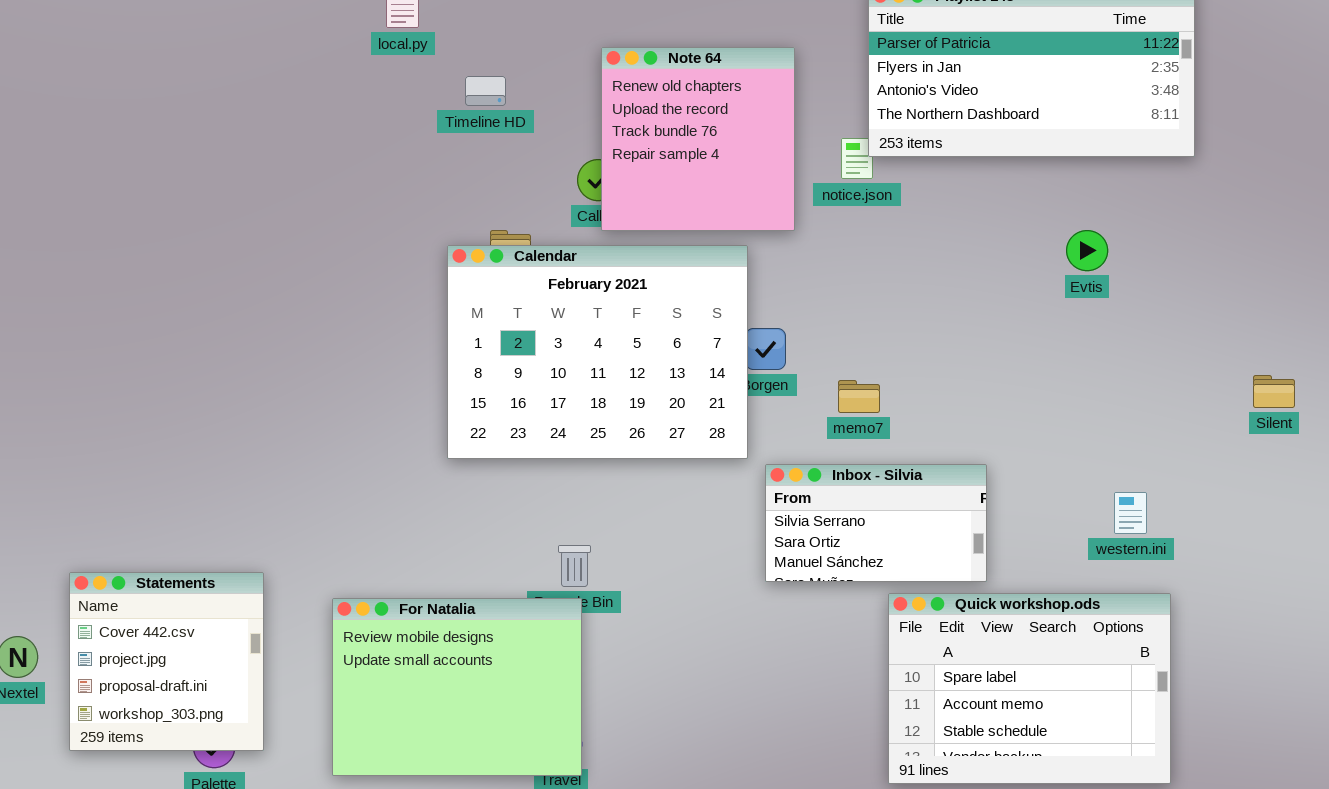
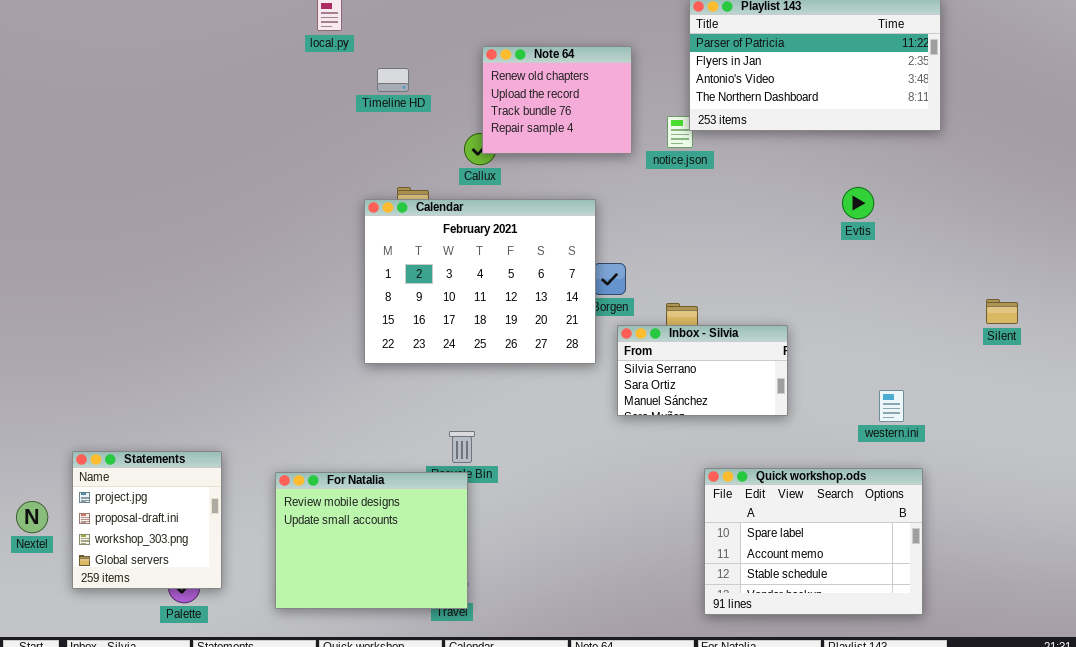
Note 64: [601,47,795,231] -> [482,46,632,154], resized
Inbox - Silvia: [765,464,987,582] -> [617,325,788,416], moved
Statements: [69,572,264,751] -> [72,451,222,589], scrolled down 1 row

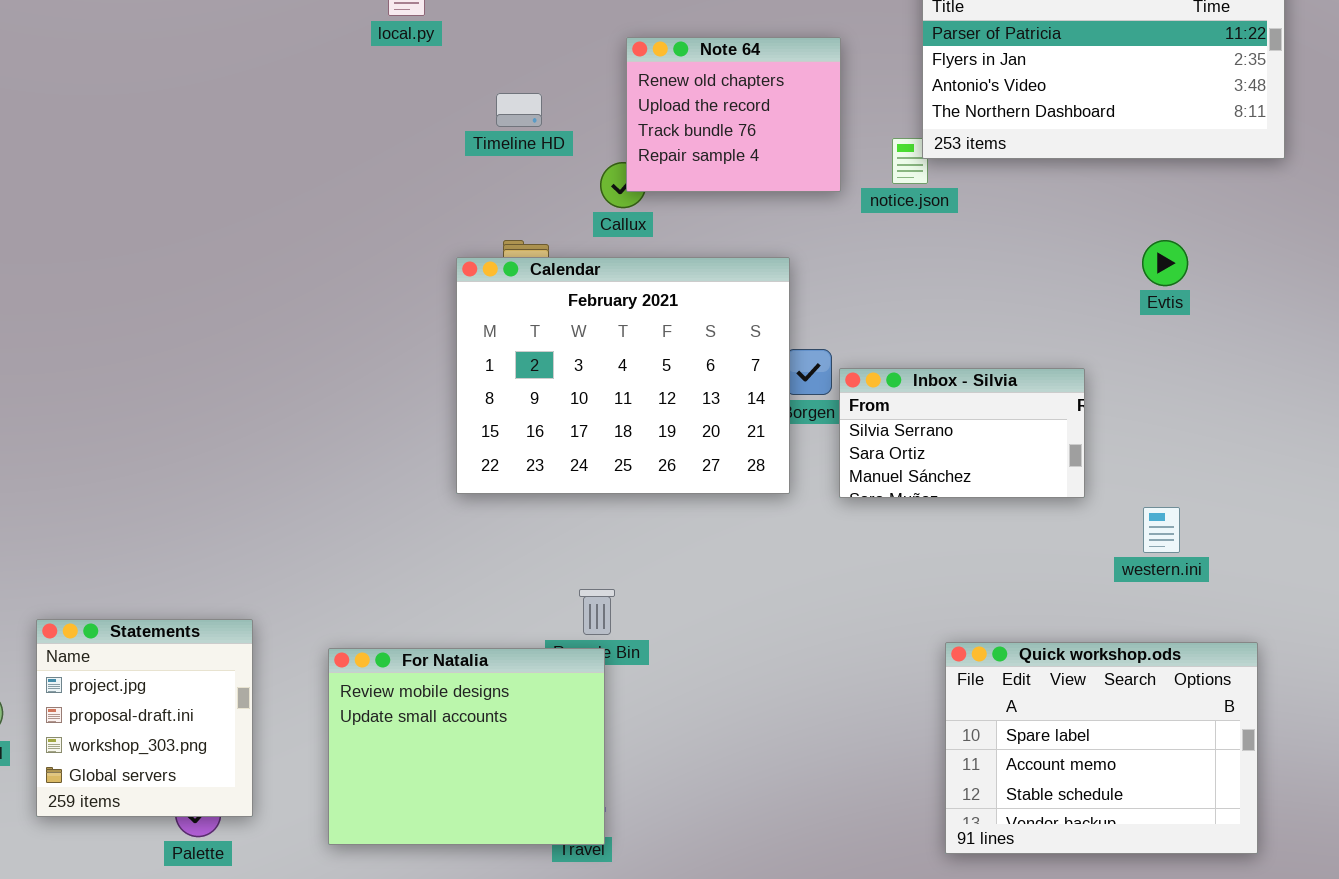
Timeline HD: [377,68,409,92] -> [496,93,542,127], moved
Inbox - Silvia: [617,325,788,416] -> [839,368,1085,498], moved
western.ini: [879,390,904,422] -> [1143,507,1180,553], moved

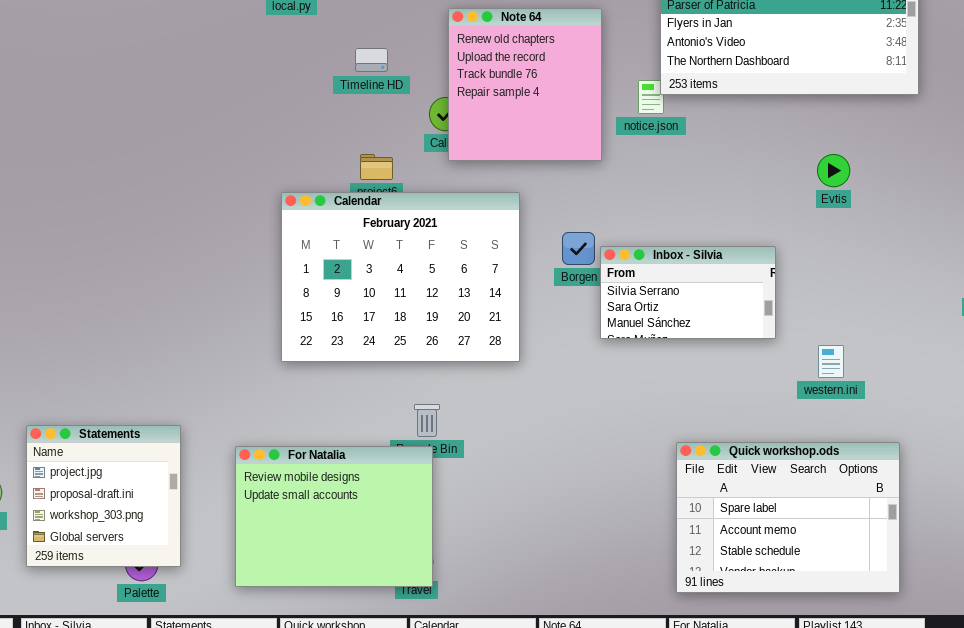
Note 64: [626,37,841,192] -> [448,8,602,161], resized
Calendar: [456,257,790,494] -> [281,192,520,362], moved

